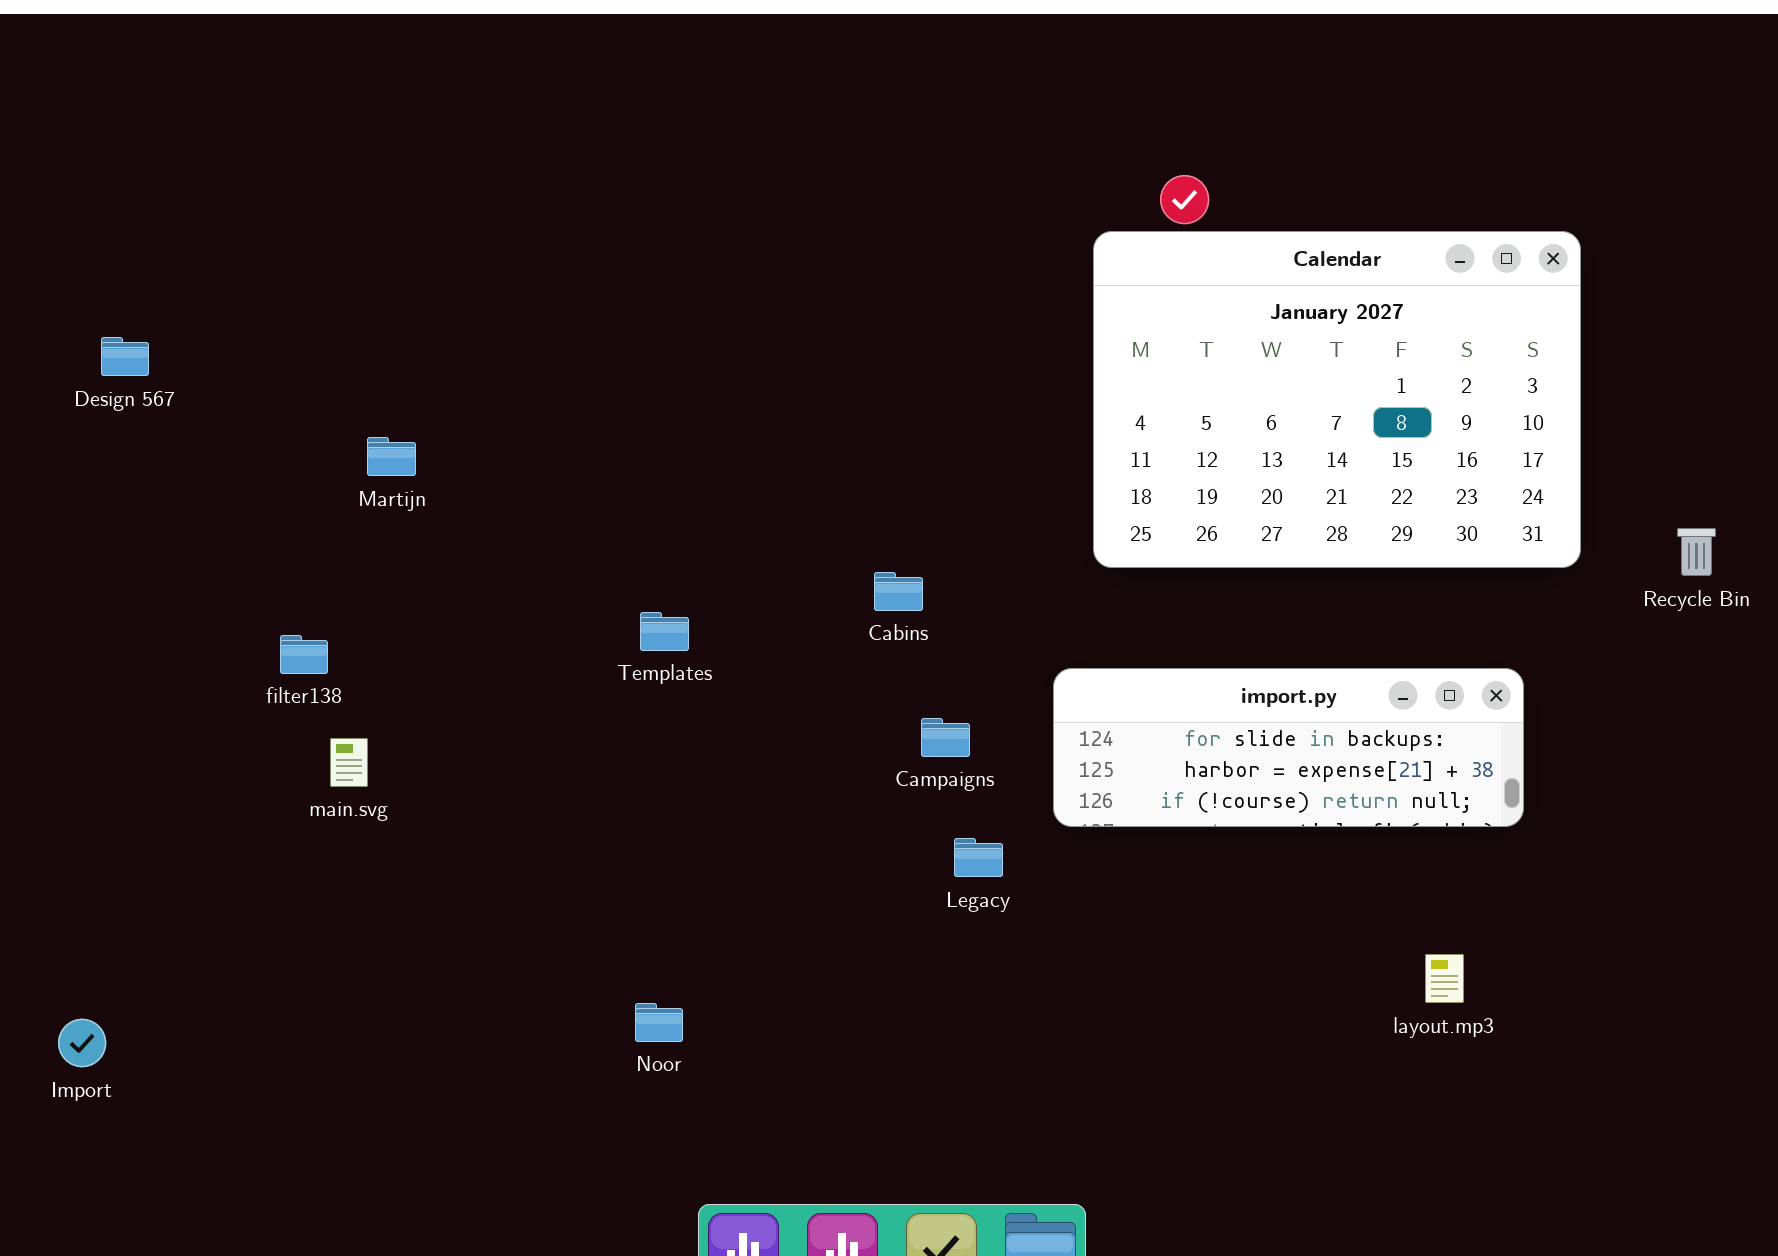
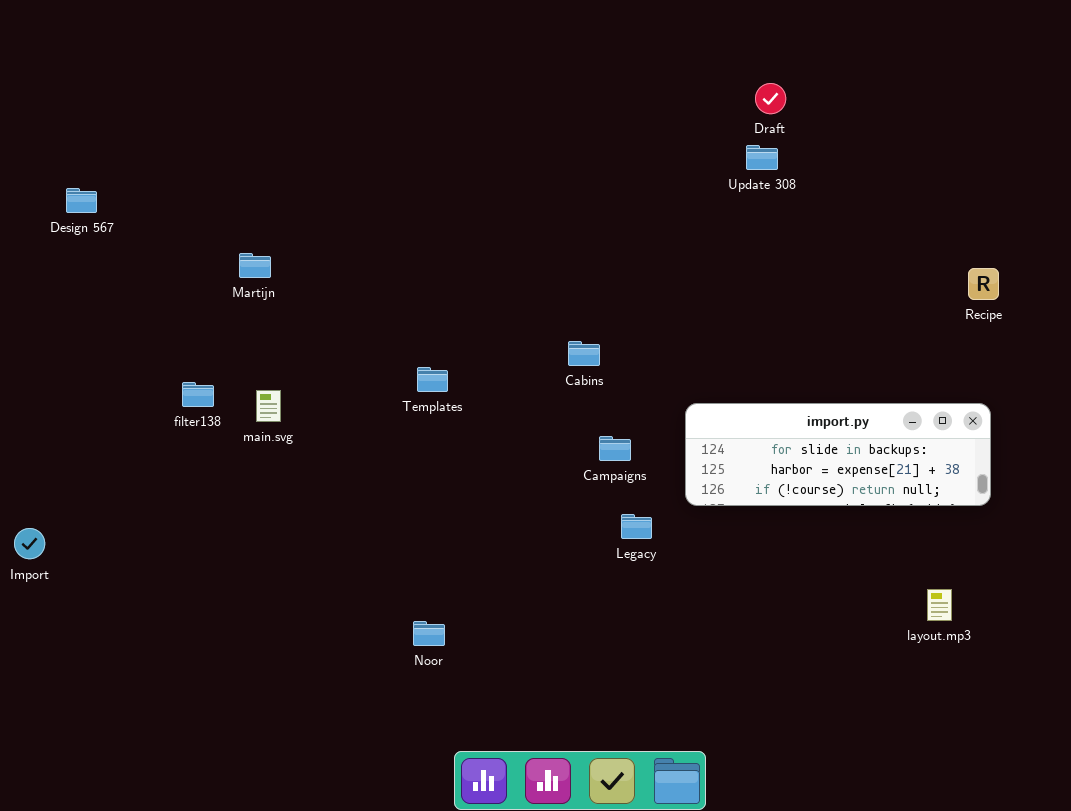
Calendar: [1093,231,1581,568] -> none, closed
main.svg: [330,738,368,787] -> [256,390,281,422], moved
Import: [58,1019,106,1067] -> [14,528,45,559], moved

